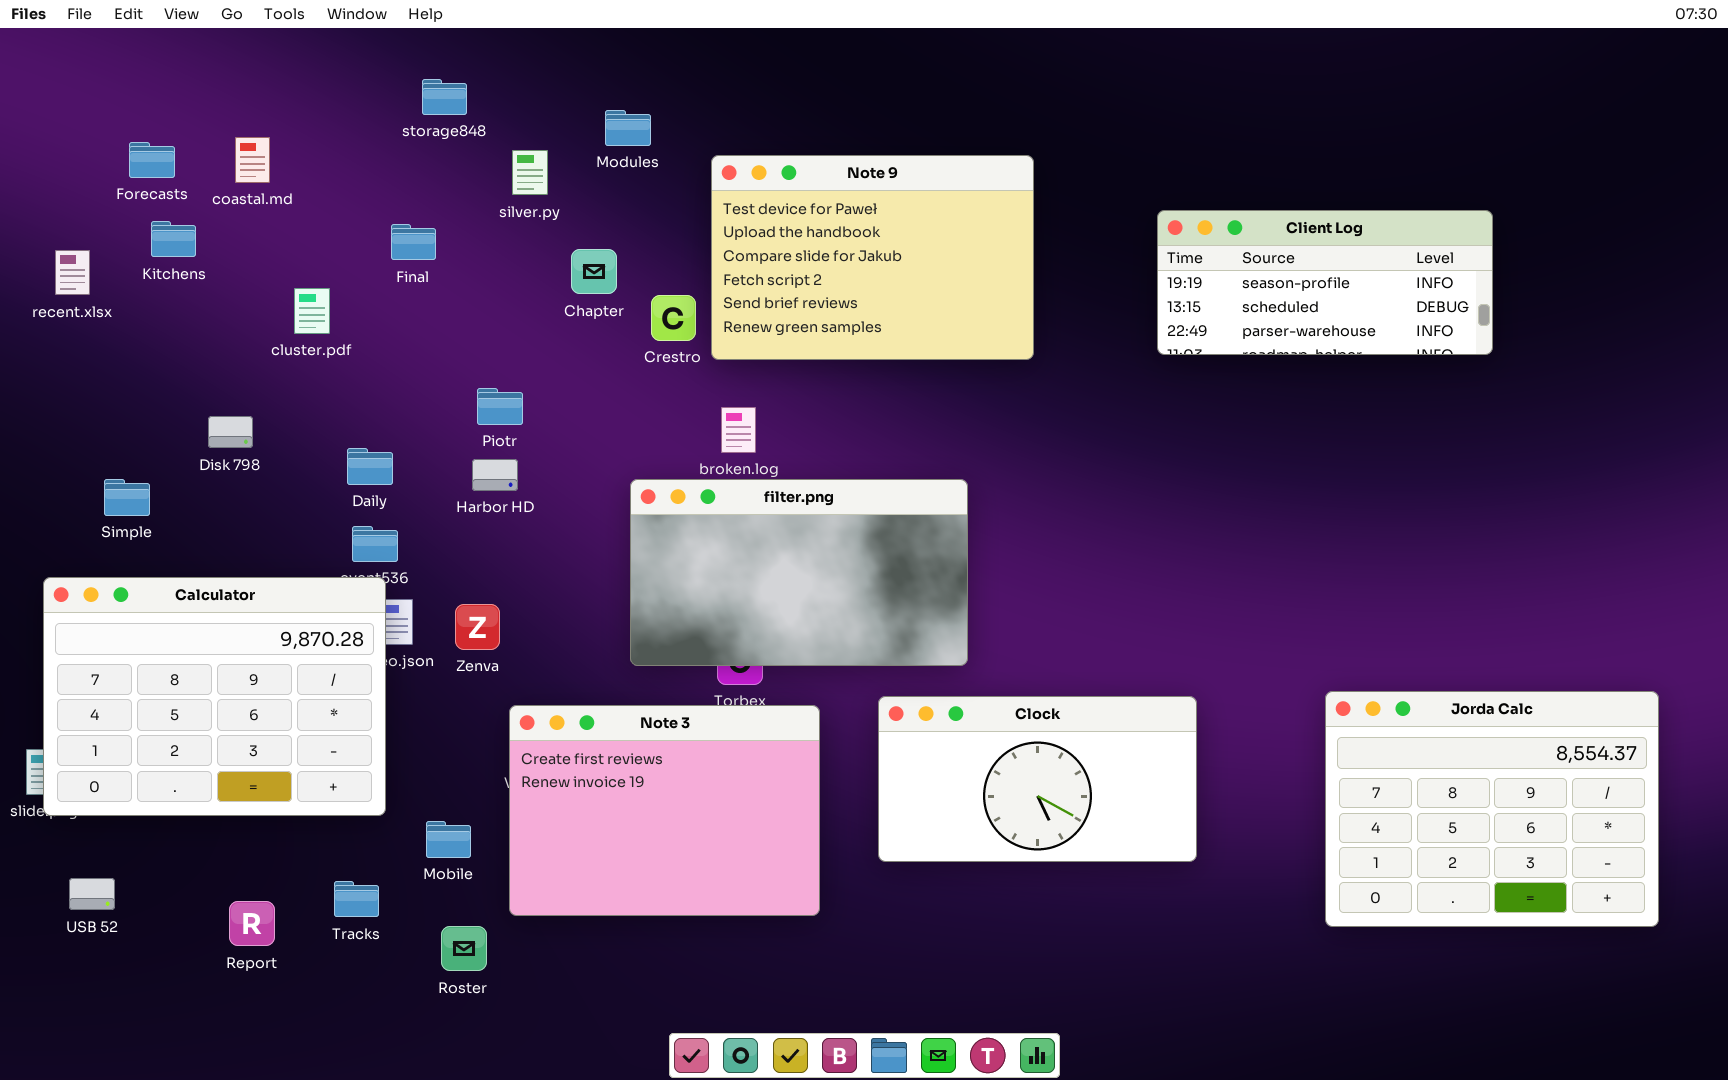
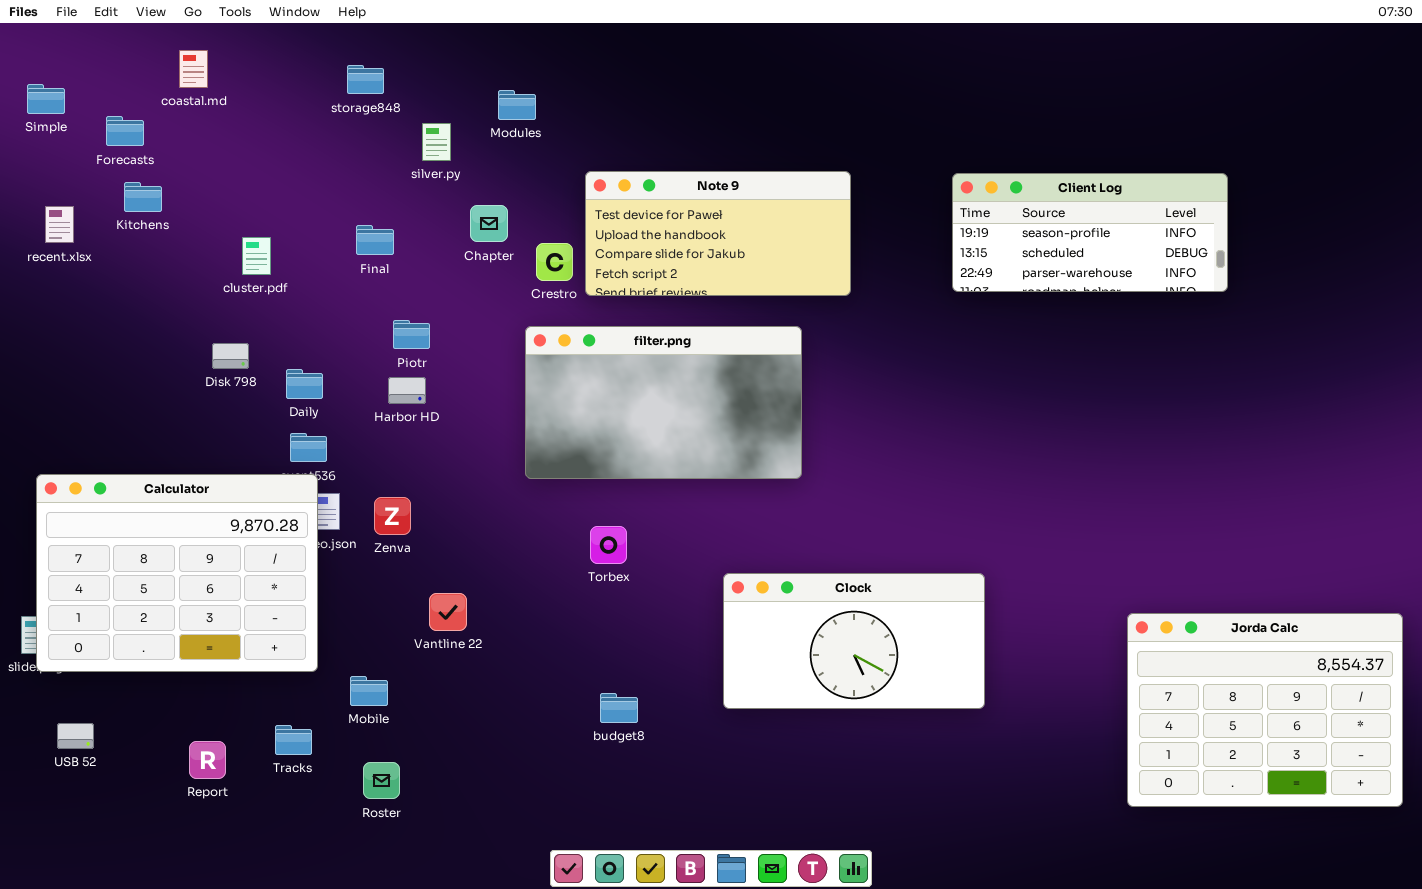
coastal.md: [235,137,270,183] -> [179,50,208,88], moved
Note 9: [711,155,1034,360] -> [585,171,851,296], resized
Final: [391,224,436,260] -> [356,225,394,255], moved
Disk 798: [208,416,253,448] -> [212,343,249,369], moved
Simple: [104,479,150,516] -> [27,84,65,114], moved
filter.png: [630,479,968,666] -> [525,326,802,479], moved
Jorda Calc: [1325,691,1659,927] -> [1127,613,1403,807], moved
Note 3: [509,705,820,916] -> none, closed

